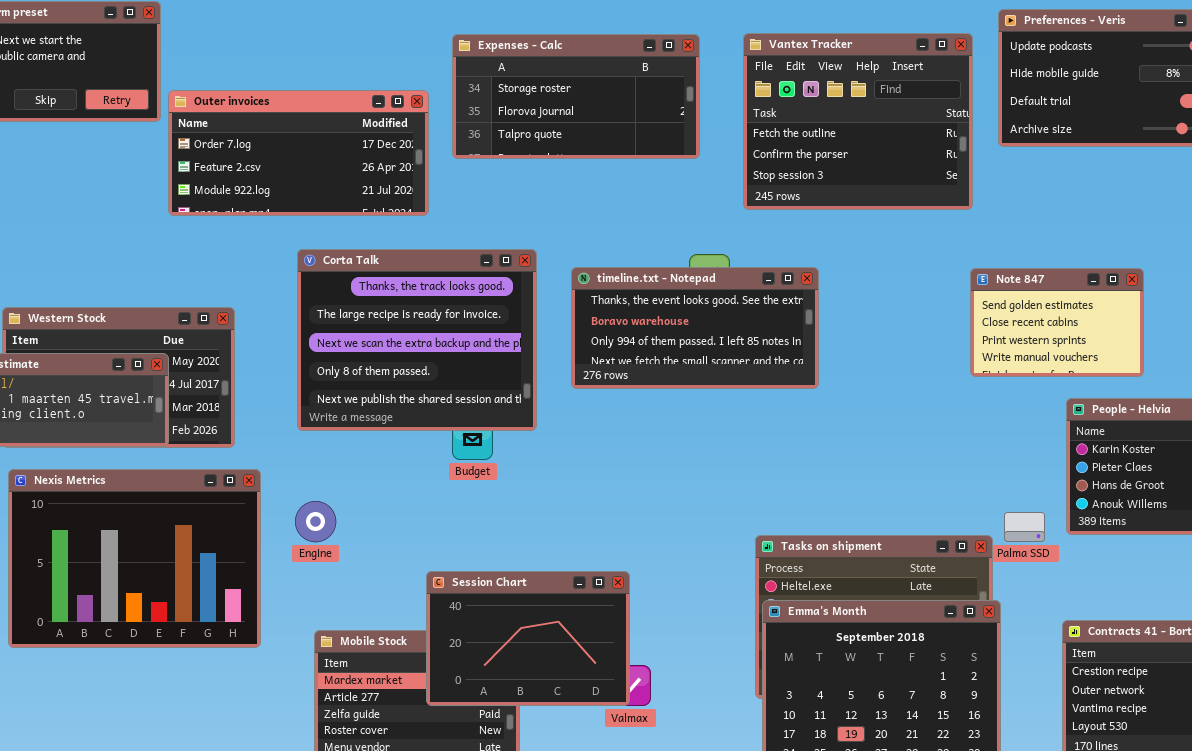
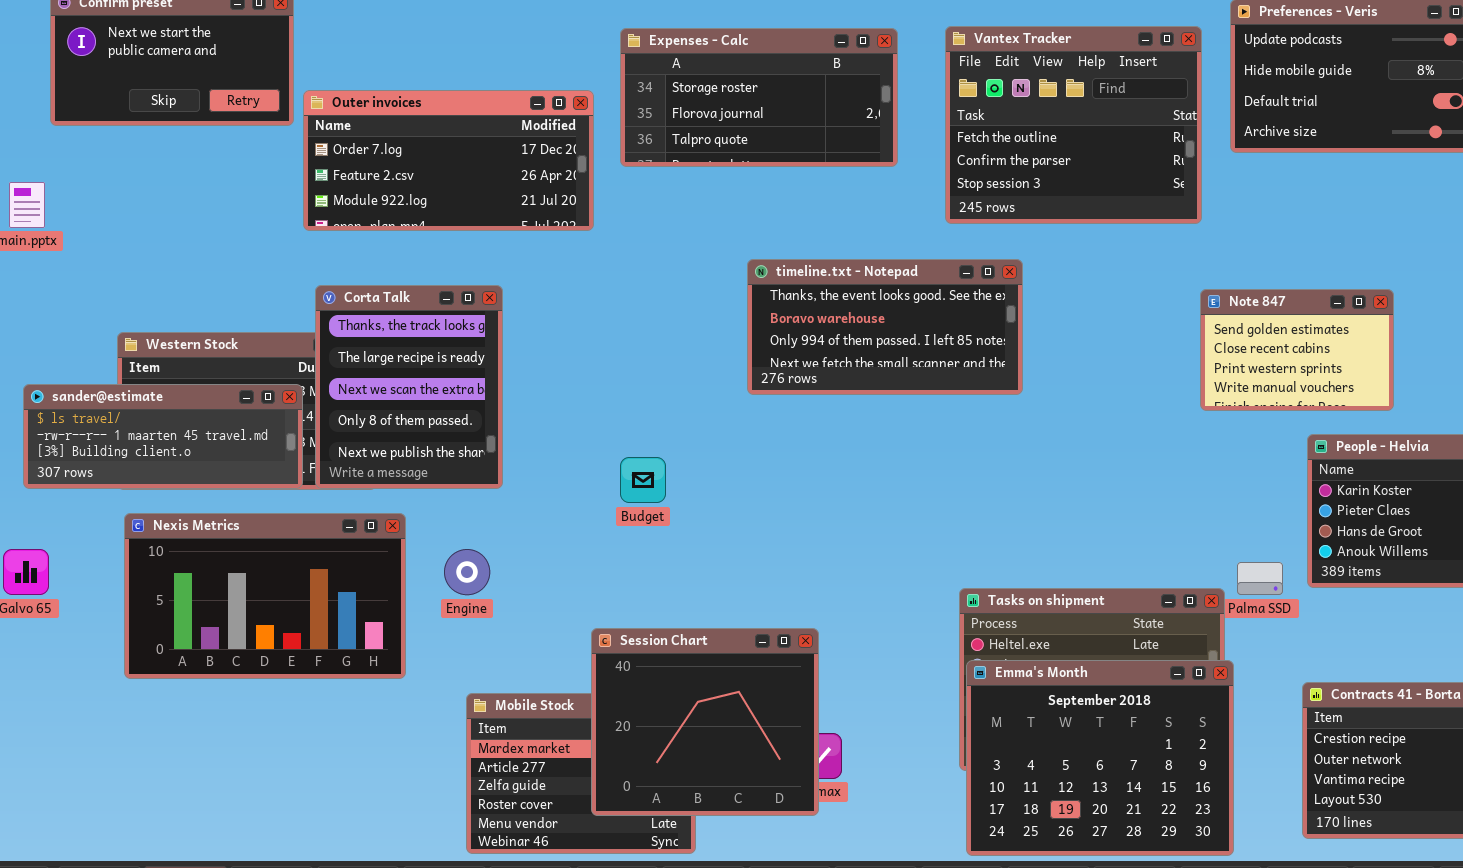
Corta Talk: [297,249,537,431] -> [315,285,503,489], moved, resized
timeline.txt - Notepad: [571,267,819,389] -> [747,259,1023,395], moved
Nexis Metrics: [8,469,261,648] -> [124,513,406,679], resized
Session Chart: [426,571,630,706] -> [591,628,819,816], resized

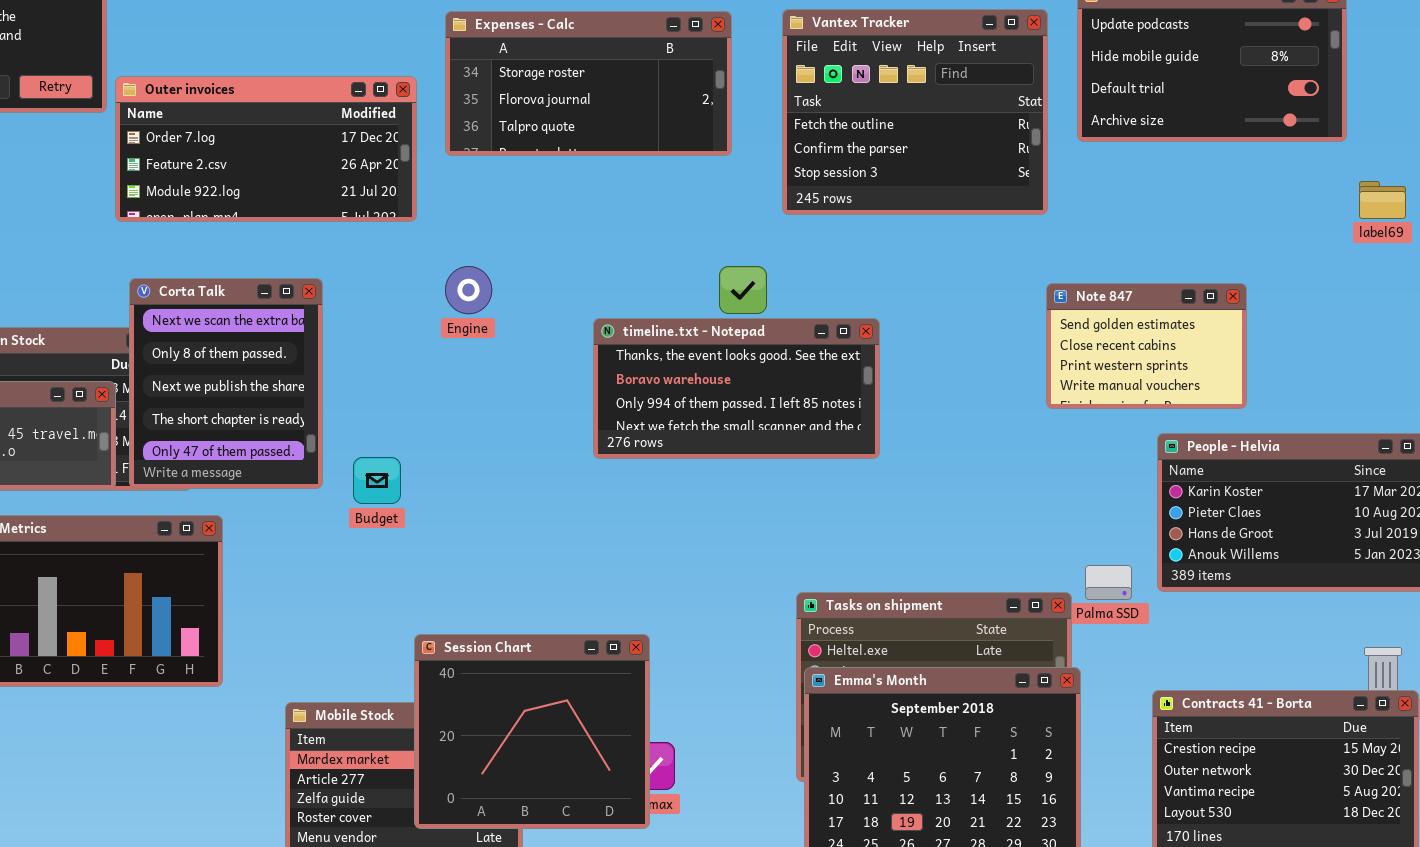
timeline.txt - Notepad: [747,259,1023,395] -> [593,318,880,459], moved
Corta Talk: [315,285,503,489] -> [129,278,323,489], scrolled down 2 rows
Budget: [620,457,666,503] -> [353,457,401,504], moved
Engine: [444,549,490,595] -> [445,266,492,314], moved

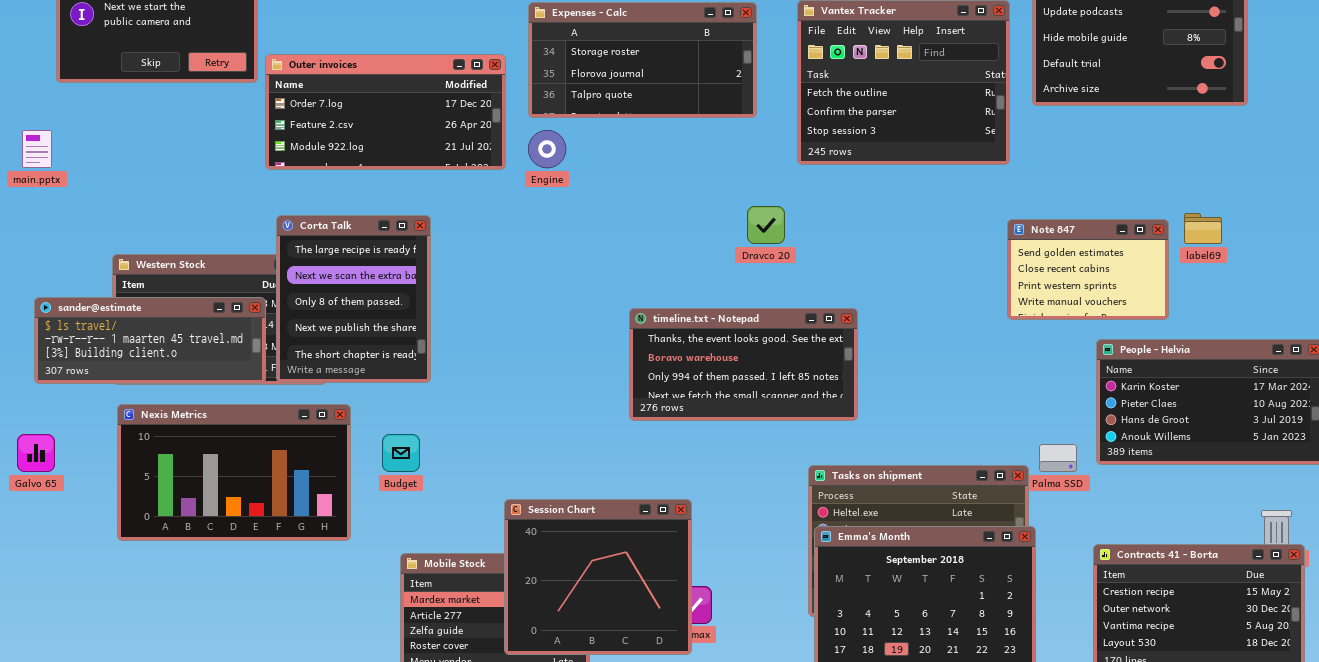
label69: [1359,181,1406,219] -> [1184,213,1222,244], moved
Engine: [445,266,492,314] -> [528,130,566,168], moved
Corta Talk: [129,278,323,489] -> [276,215,431,383], scrolled up 1 row
timeline.txt - Notepad: [593,318,880,459] -> [629,308,858,421], moved
Budget: [353,457,401,504] -> [382,434,420,472], moved

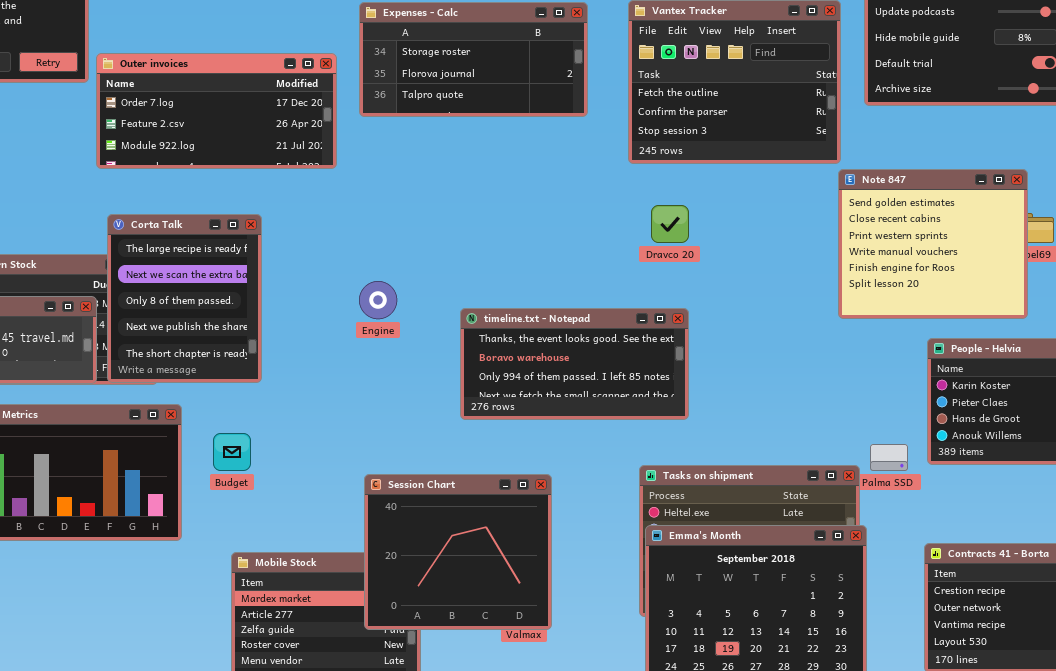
Engine: [528,130,566,168] -> [359,281,397,319], moved
Dravco 20: [747,206,785,244] -> [651,205,689,243], moved
Note 847: [1007,219,1169,320] -> [838,169,1028,319], resized
Session Chart: [504,499,692,655] -> [364,474,552,630], moved

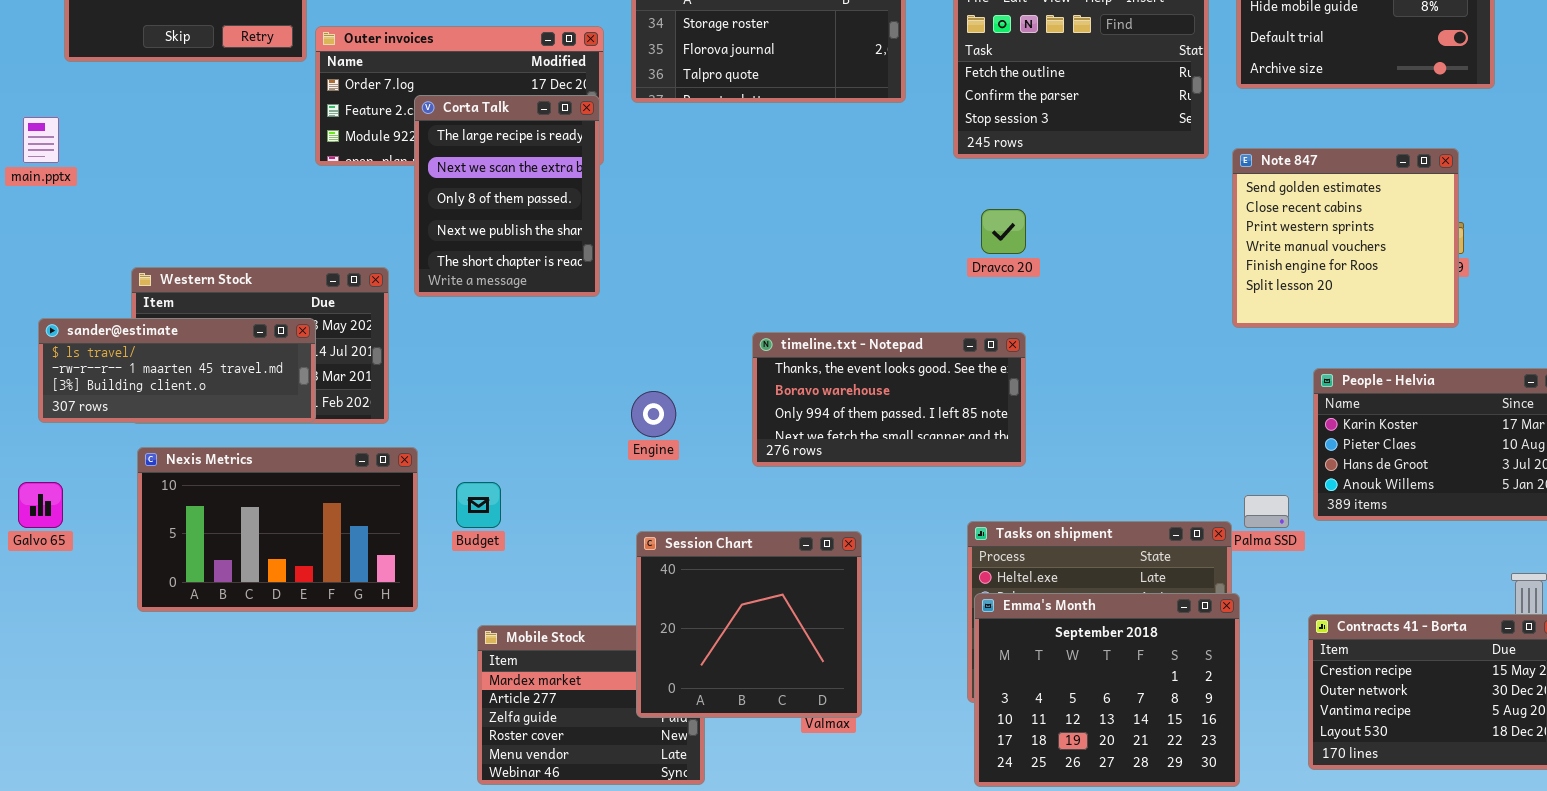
Note 847: [838,169,1028,319] -> [1232,148,1459,328], moved
Corta Talk: [107,214,262,383] -> [414,95,600,297], moved
Engine: [359,281,397,319] -> [631,391,676,437], moved

